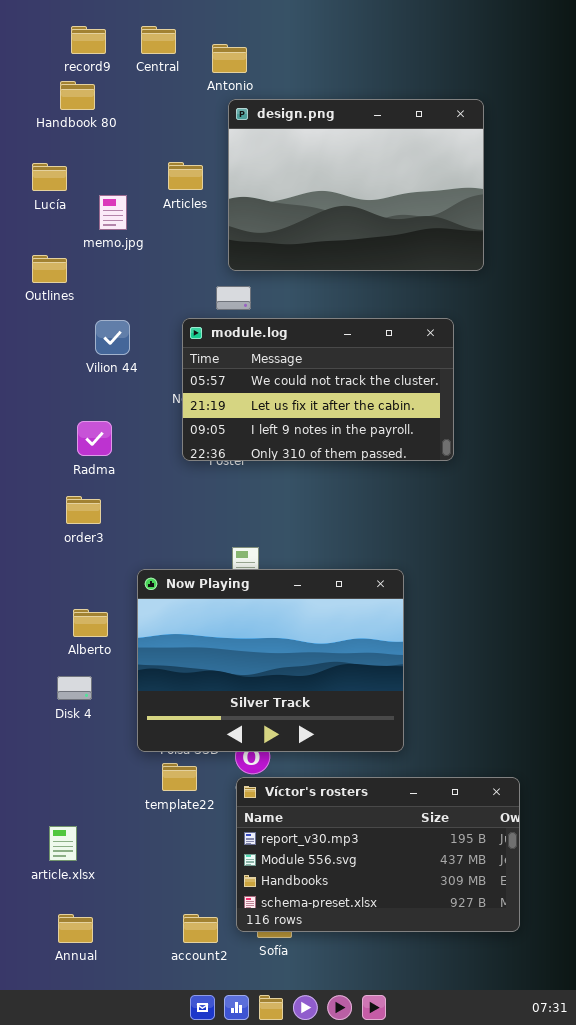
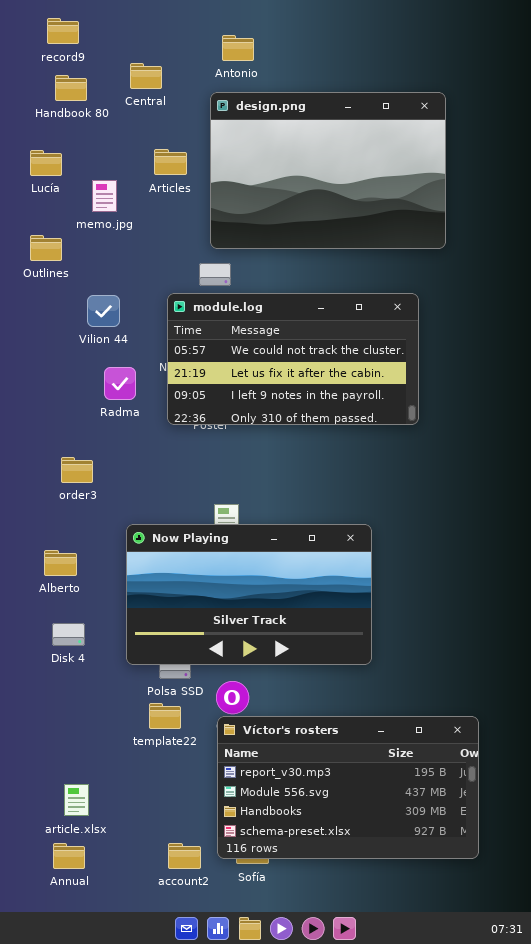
record9: [71,26,106,54] -> [47,18,79,44], moved
Central: [141,26,176,54] -> [130,63,162,89], moved
Antonio: [212,44,247,73] -> [222,35,254,61], moved
Radma: [77,421,112,456] -> [104,367,136,400], moved
Now Playing: [137,569,404,752] -> [126,524,372,665], resized
Alberto: [73,609,108,637] -> [44,550,77,576], moved
article.xlsx: [49,826,77,861] -> [64,784,89,816], moved

